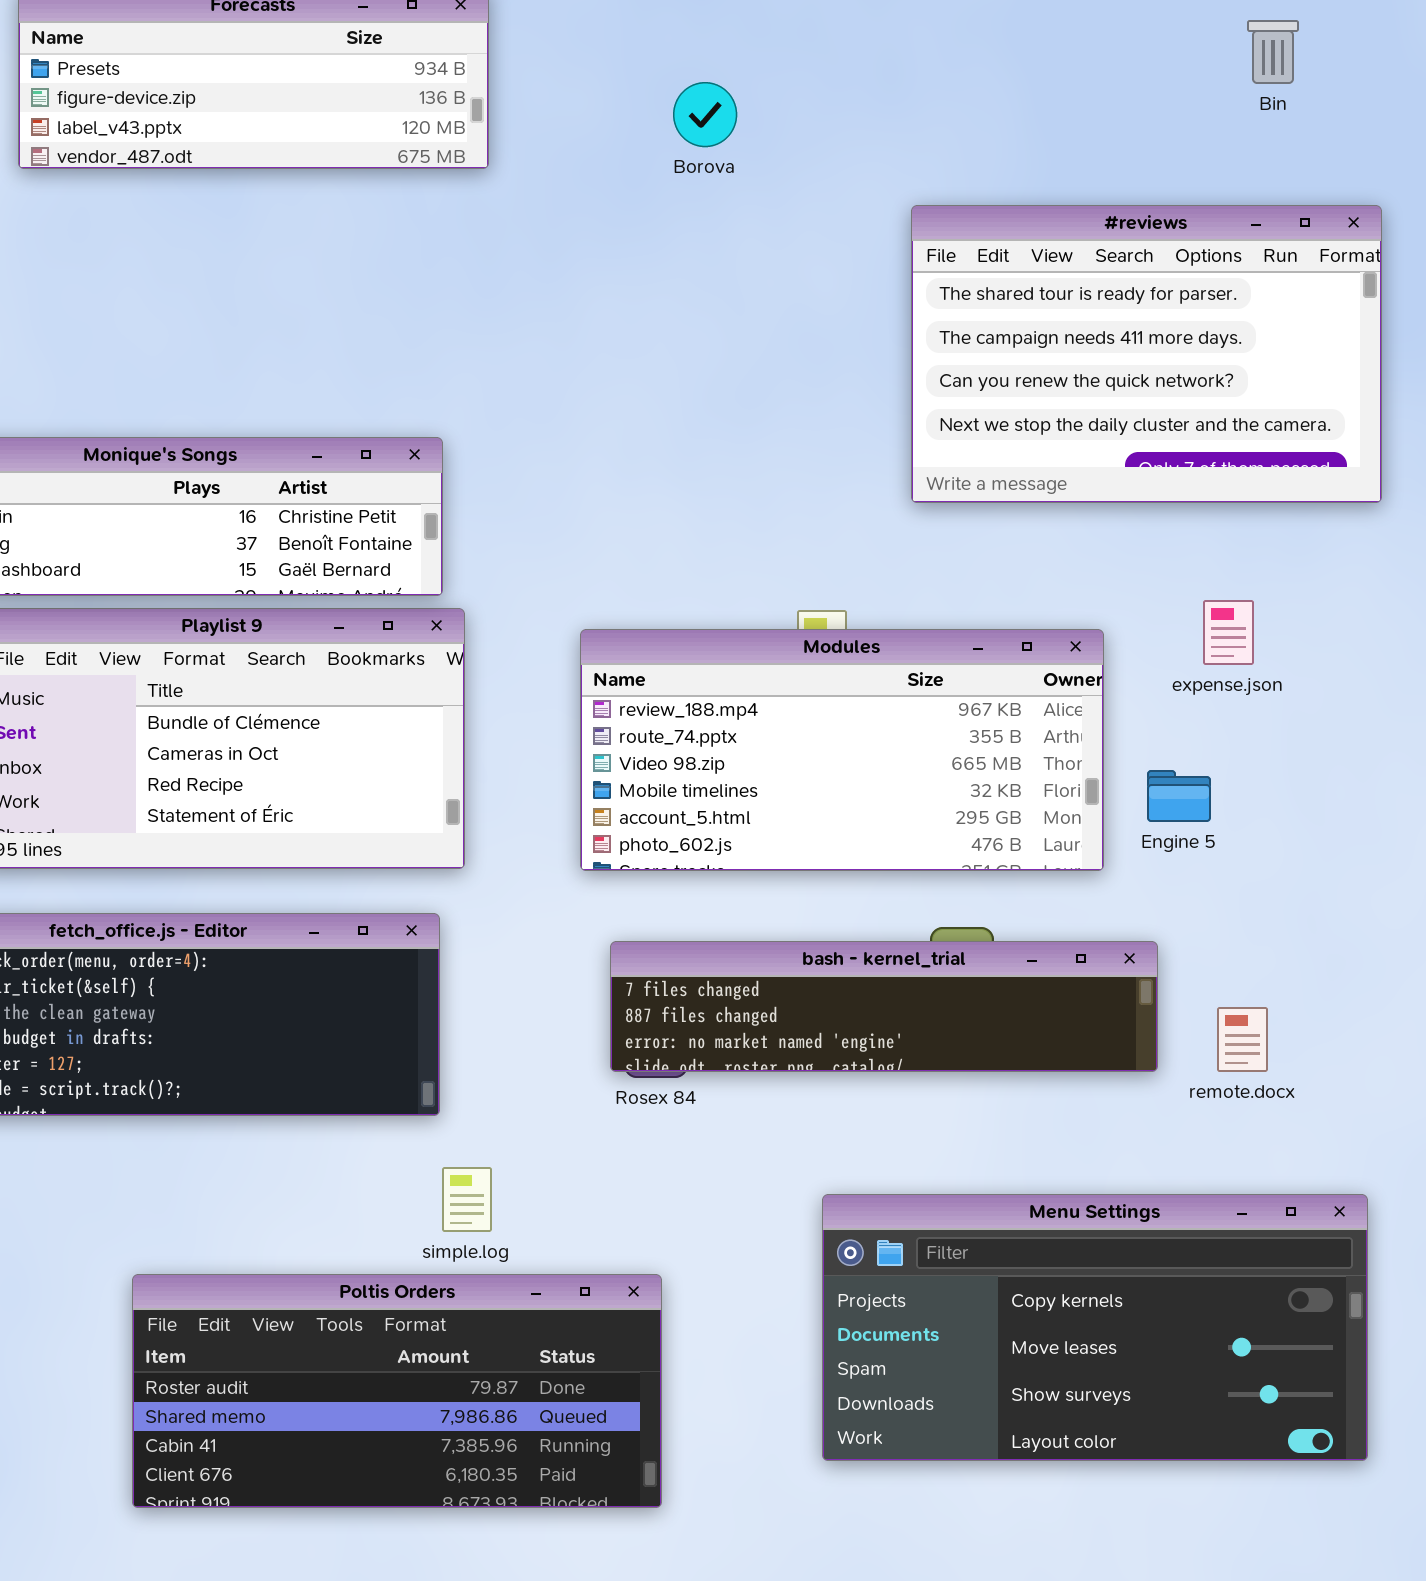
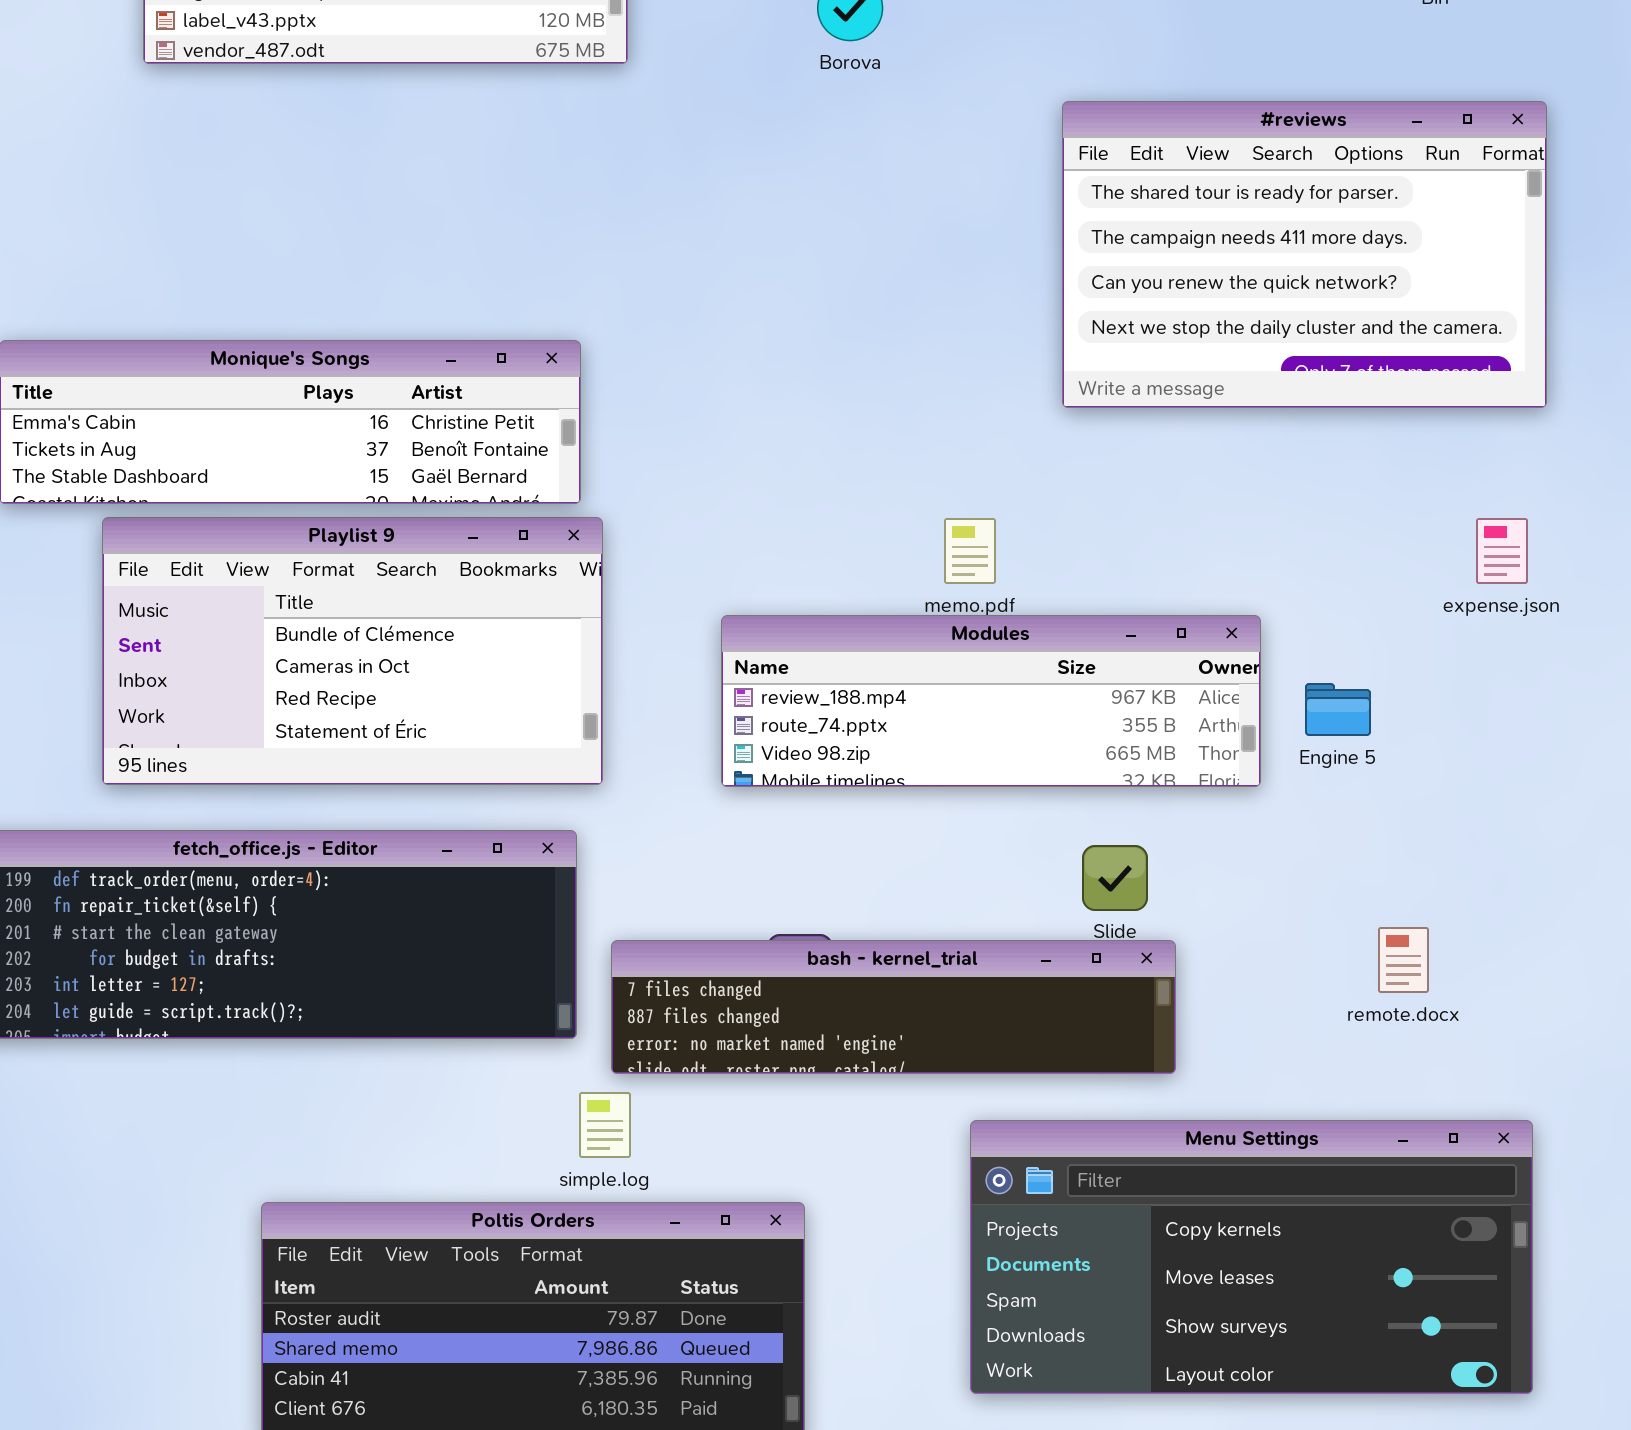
expense.json: [1203,600,1254,665] -> [1476,518,1528,584], moved
Modules: [580,629,1104,871] -> [721,615,1261,787], resized
bash - kernel_trial: [610,941,1158,1072] -> [611,940,1176,1074], moved

